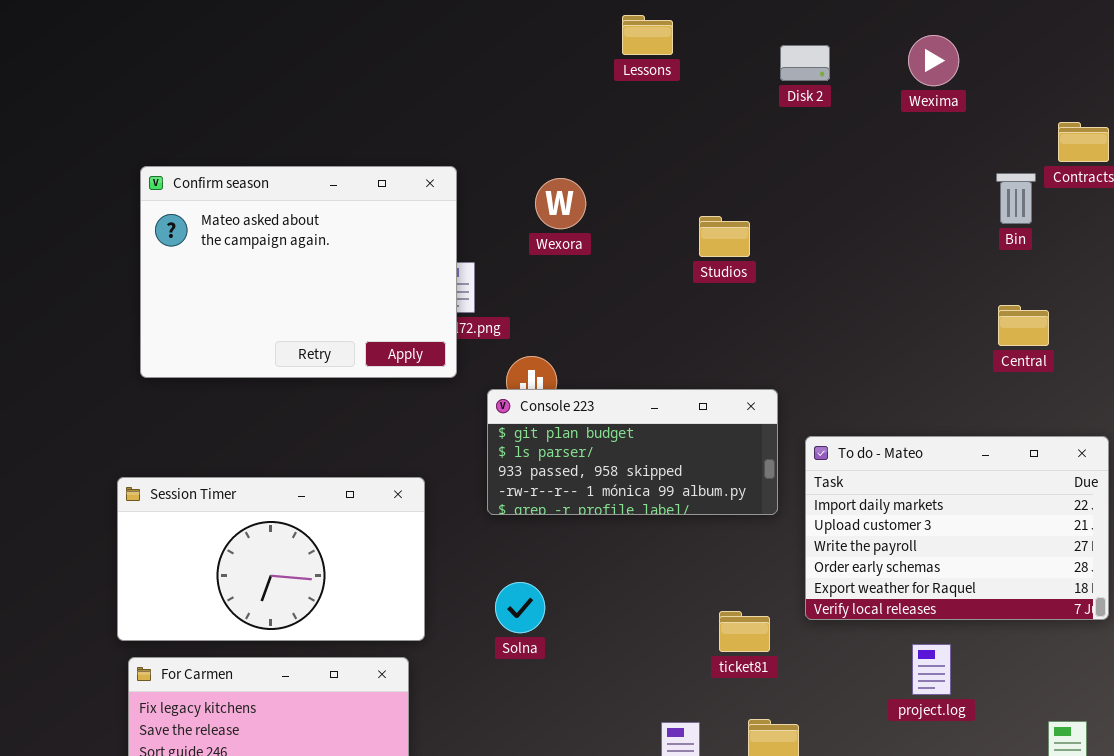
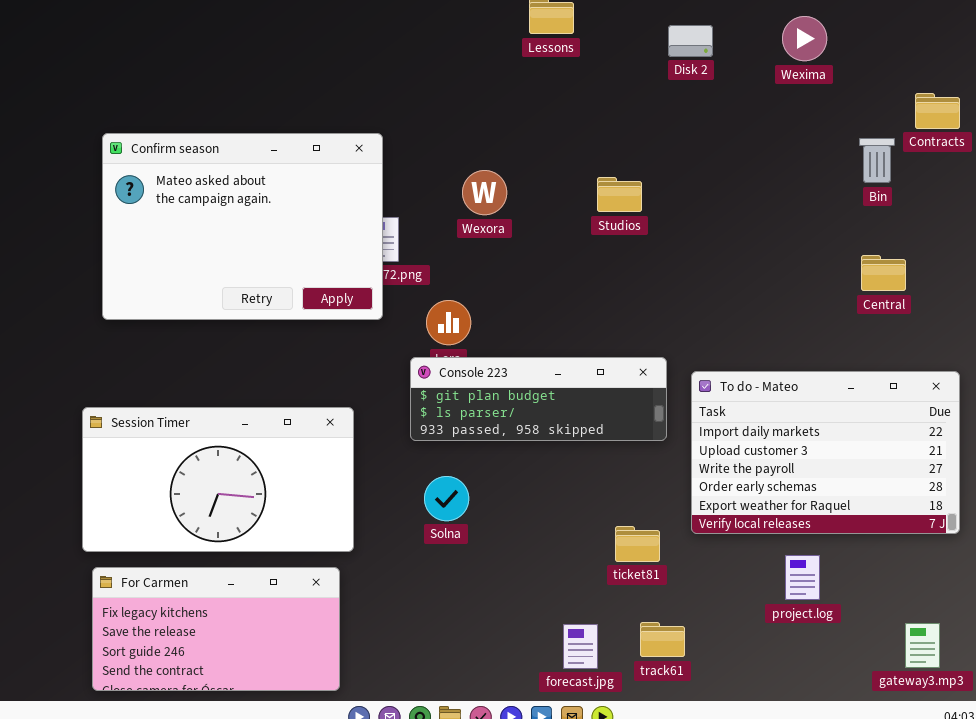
Wexora: [535,178,586,229] -> [462,170,507,215], moved
Console 223: [487,389,778,515] -> [410,357,667,441], resized
Solna: [495,582,545,633] -> [424,476,469,521], moved

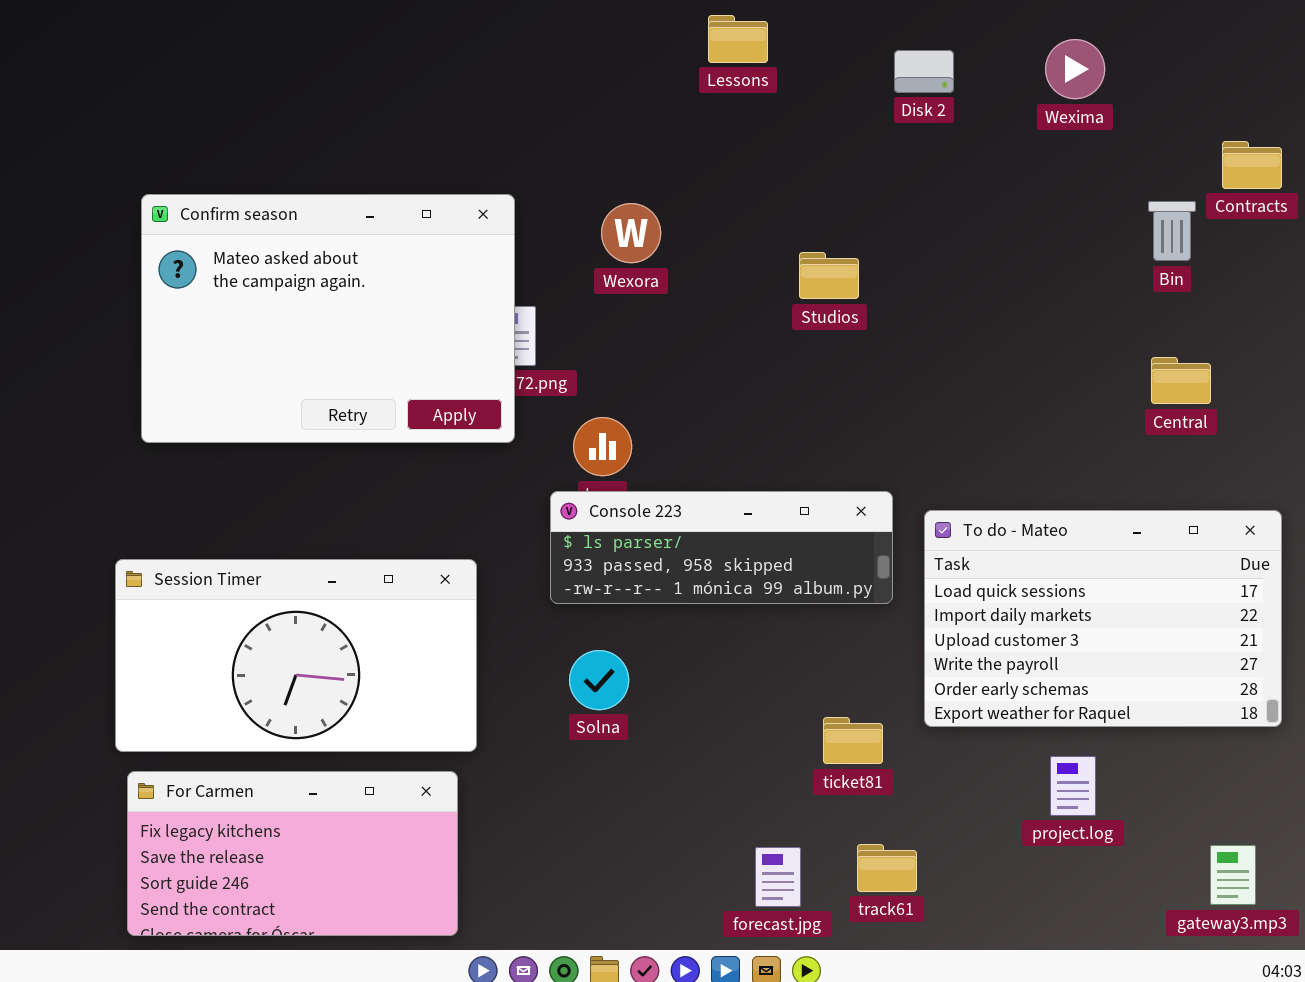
Wexora: [462,170,507,215] -> [601,203,661,263], moved
Console 223: [410,357,667,441] -> [550,491,893,604], scrolled down 1 row
To do - Mateo: [691,371,960,534] -> [924,510,1282,727], scrolled up 1 row

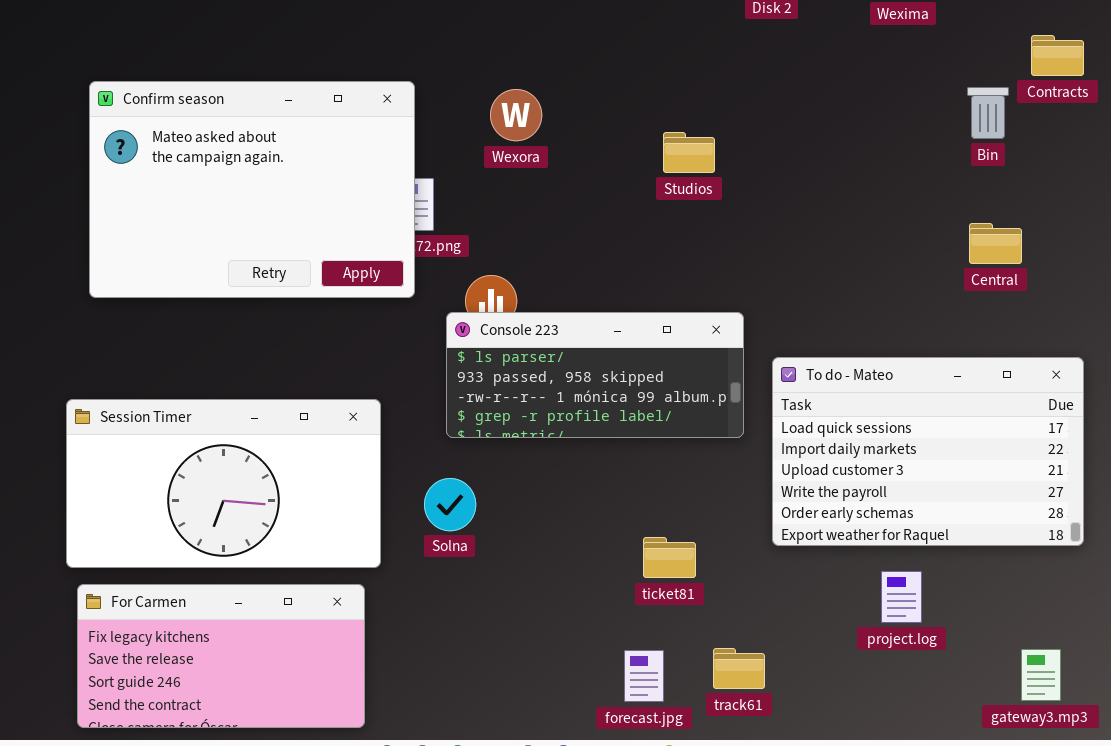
Console 223: [550,491,893,604] -> [446,312,744,438], resized
Solna: [569,650,629,710] -> [424,478,476,531], moved
ticket81: [823,717,883,764] -> [643,537,696,578], moved

